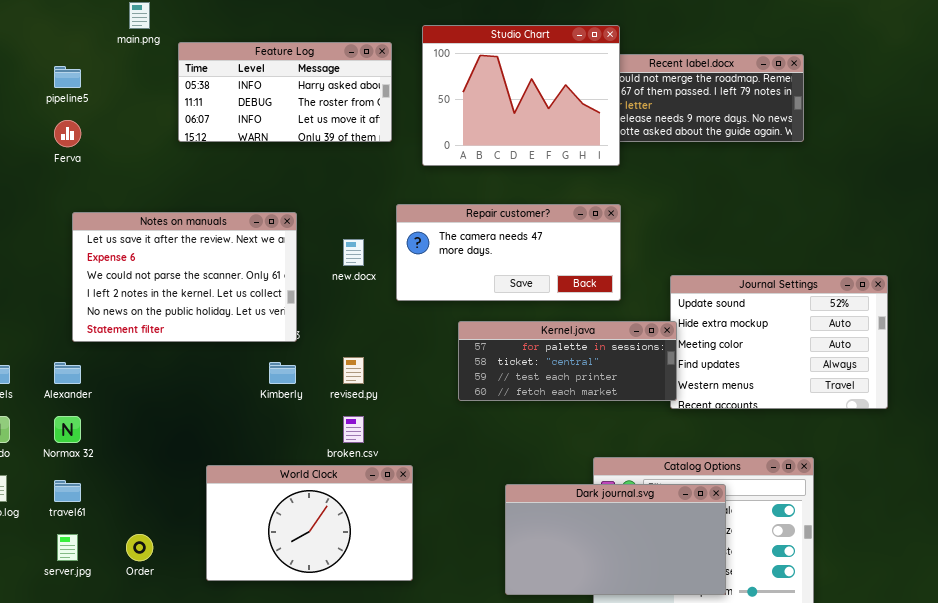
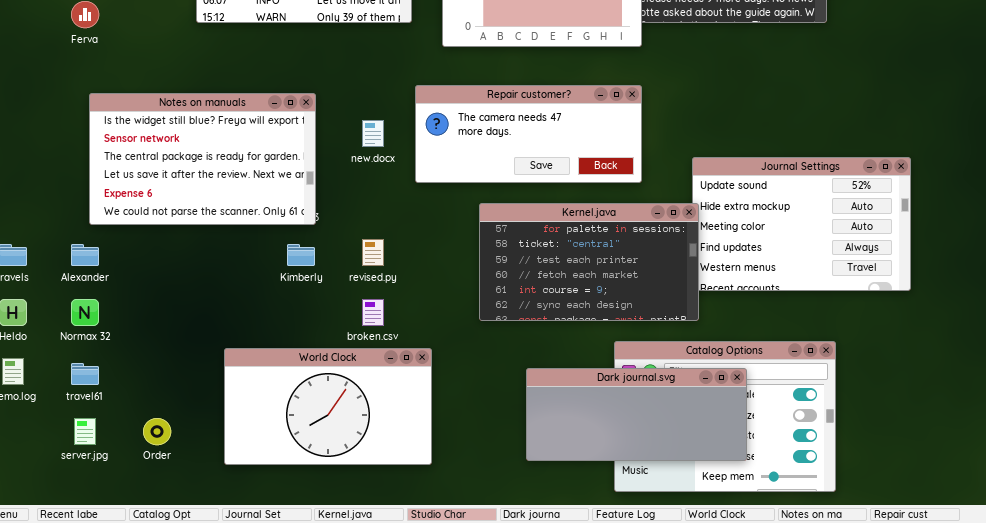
Notes on manuals: [72,212,297,342] -> [89,93,316,225], scrolled up 3 rows
Kernel.java: [458,321,677,401] -> [479,203,699,321], resized
Dark journal.svg: [505,484,726,595] -> [526,368,747,461], resized

